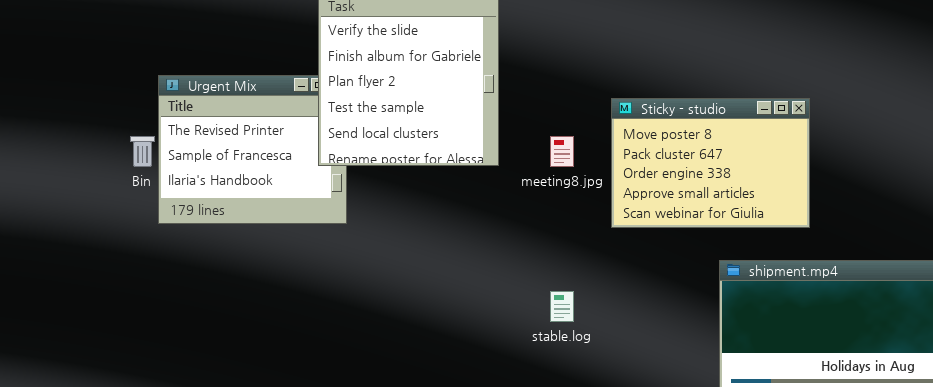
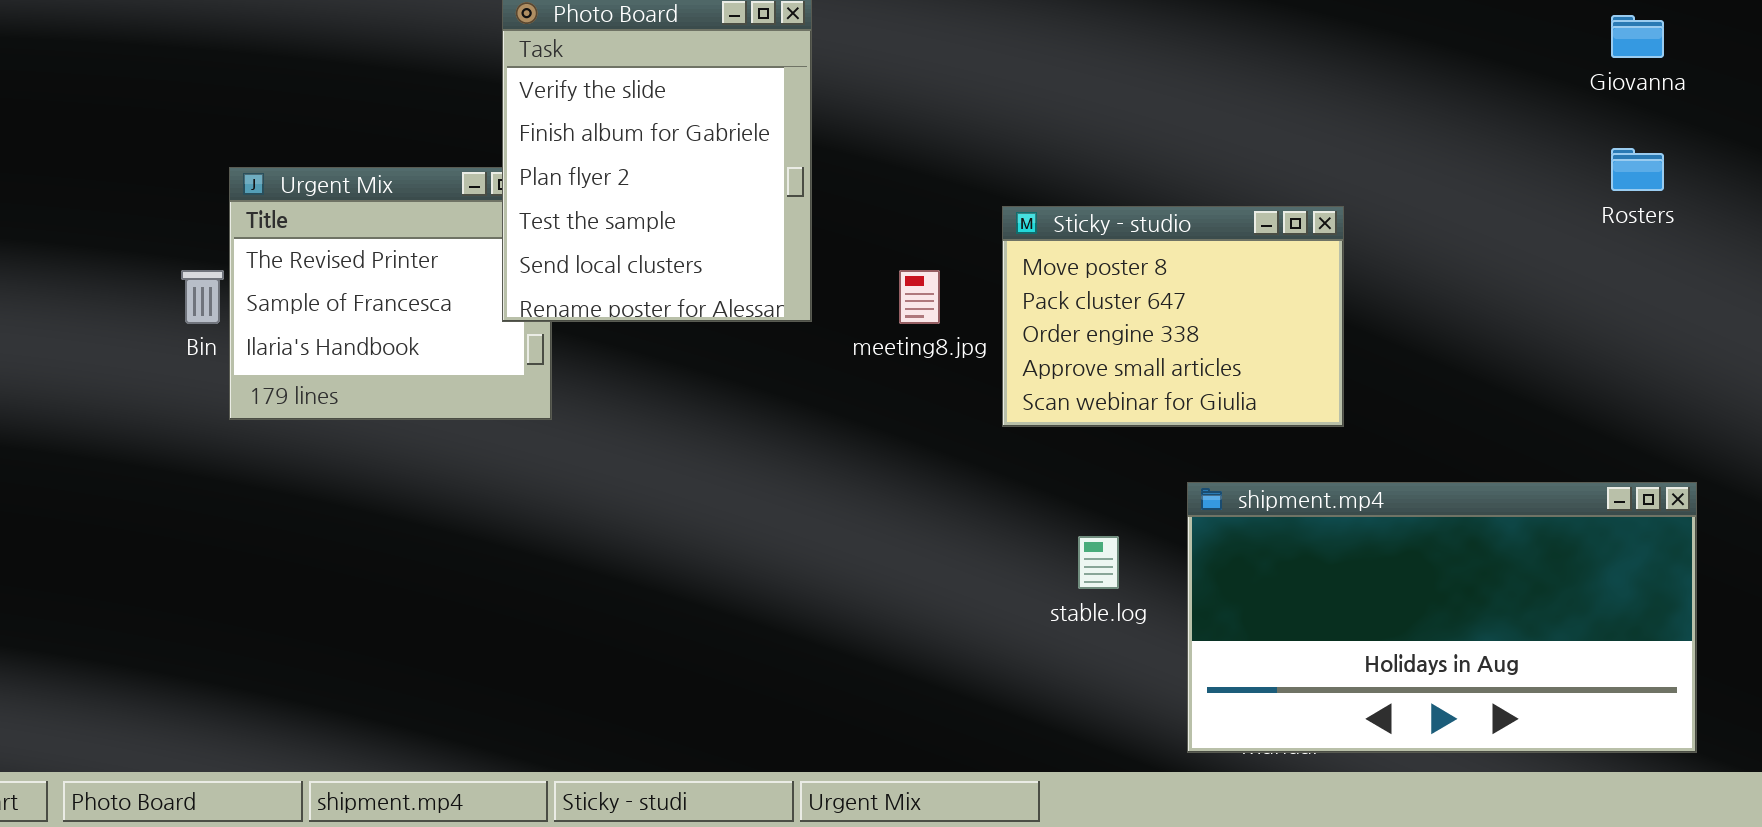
stable.log: [550,291,574,322] -> [1078,536,1119,589], moved

